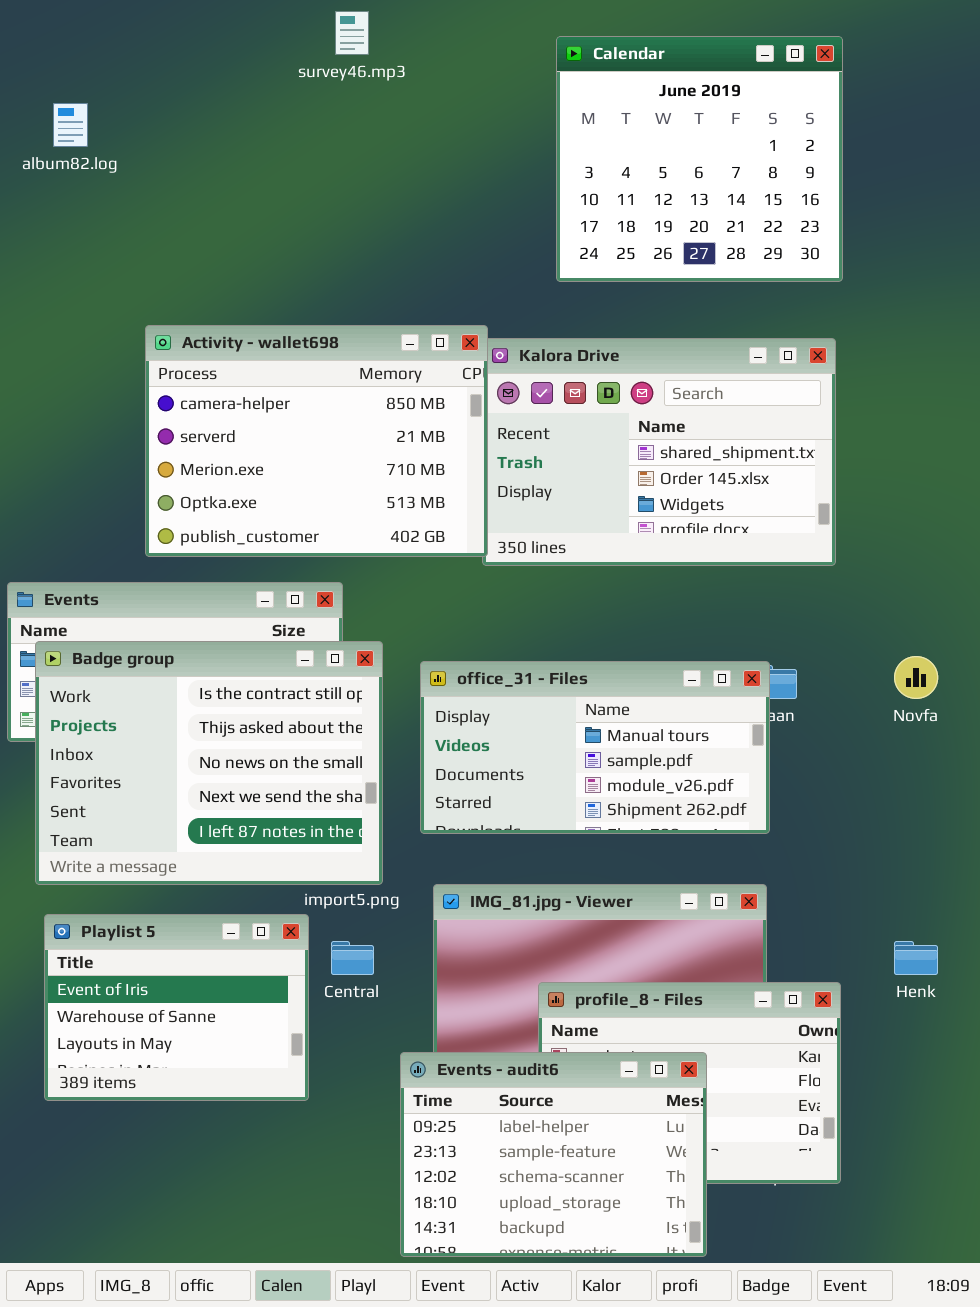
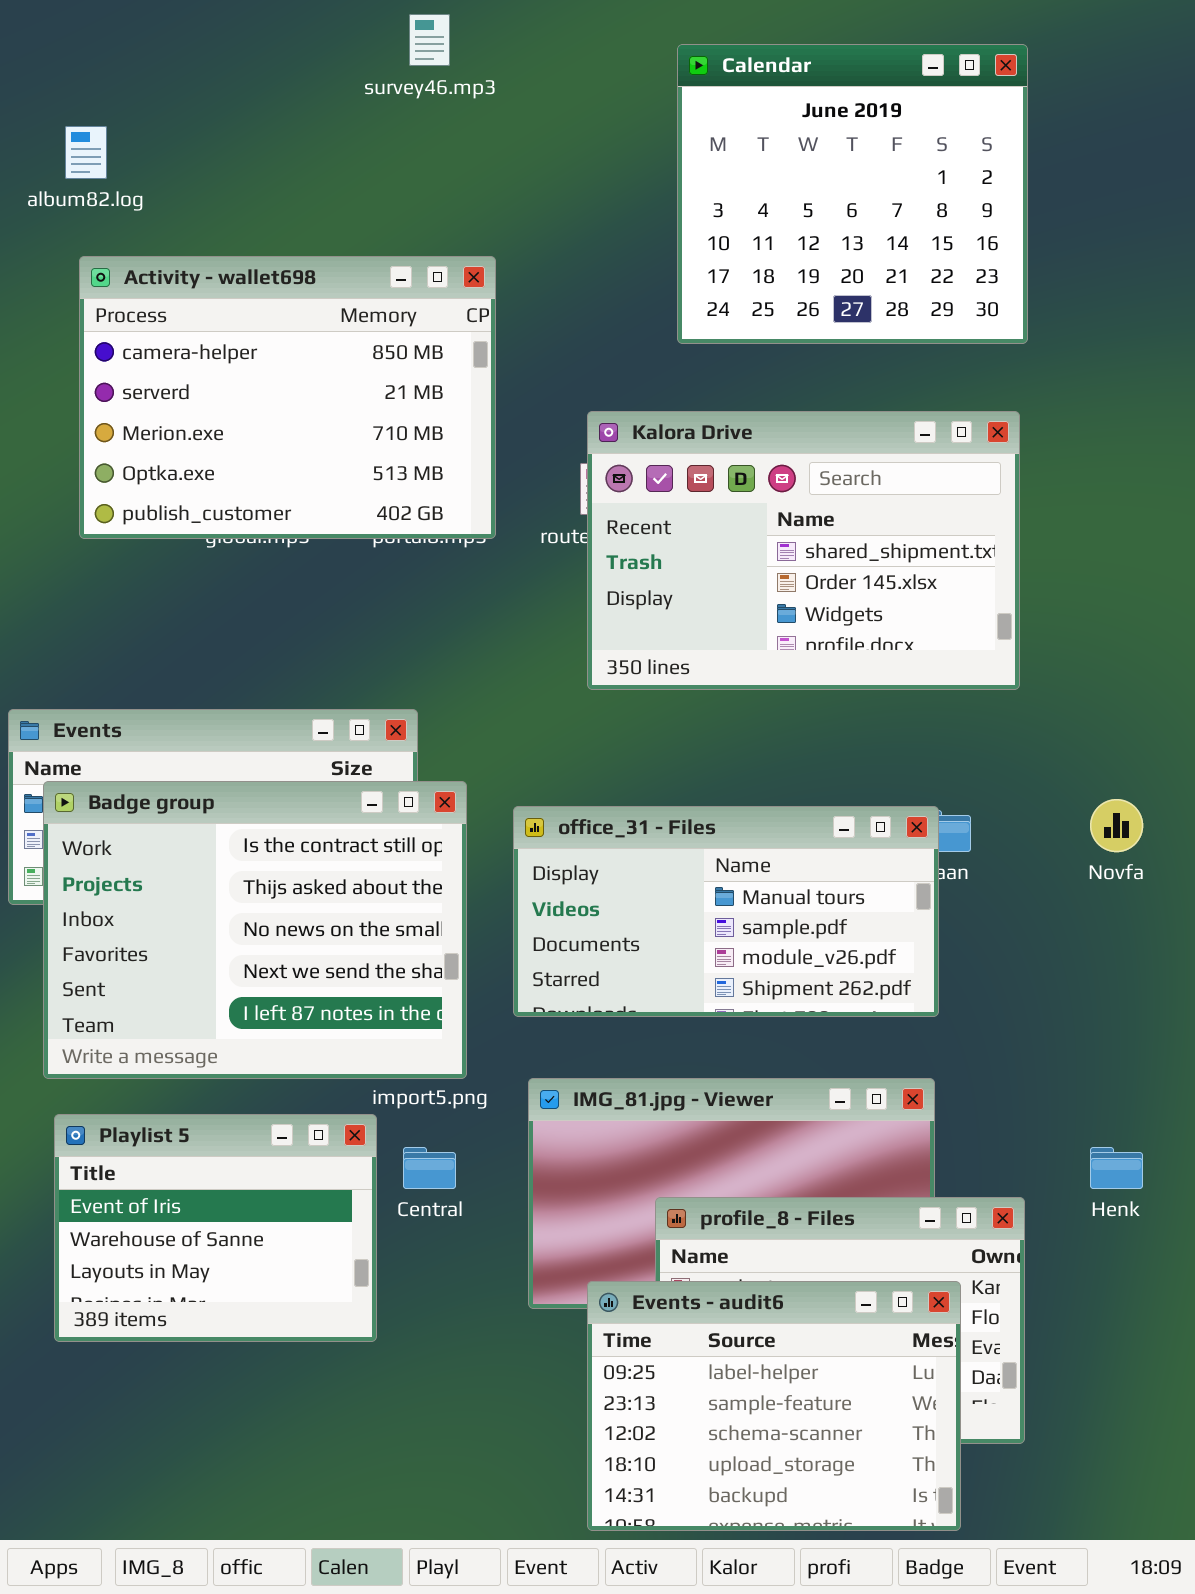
Activity - wallet698: [145,325,488,557] -> [79,256,496,539], moved
Events - audit6: [400,1052,707,1257] -> [587,1281,961,1531], moved

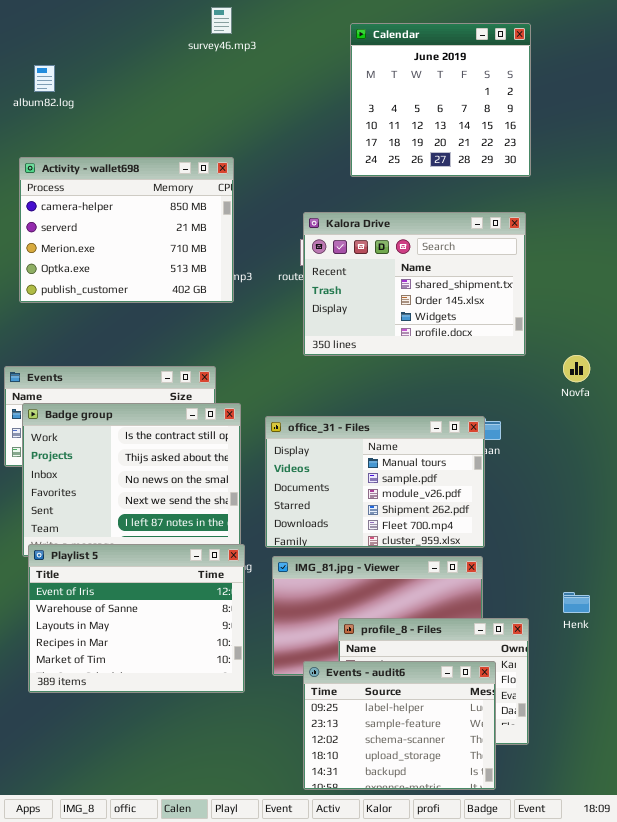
Activity - wallet698: [79,256,496,539] -> [19,157,234,303], moved
Novfa: [1090,799,1143,852] -> [563,355,590,382], moved
office_31 - Files: [513,806,939,1017] -> [265,416,485,548], resized
Playlist 5: [54,1114,377,1342] -> [28,544,245,693], resized

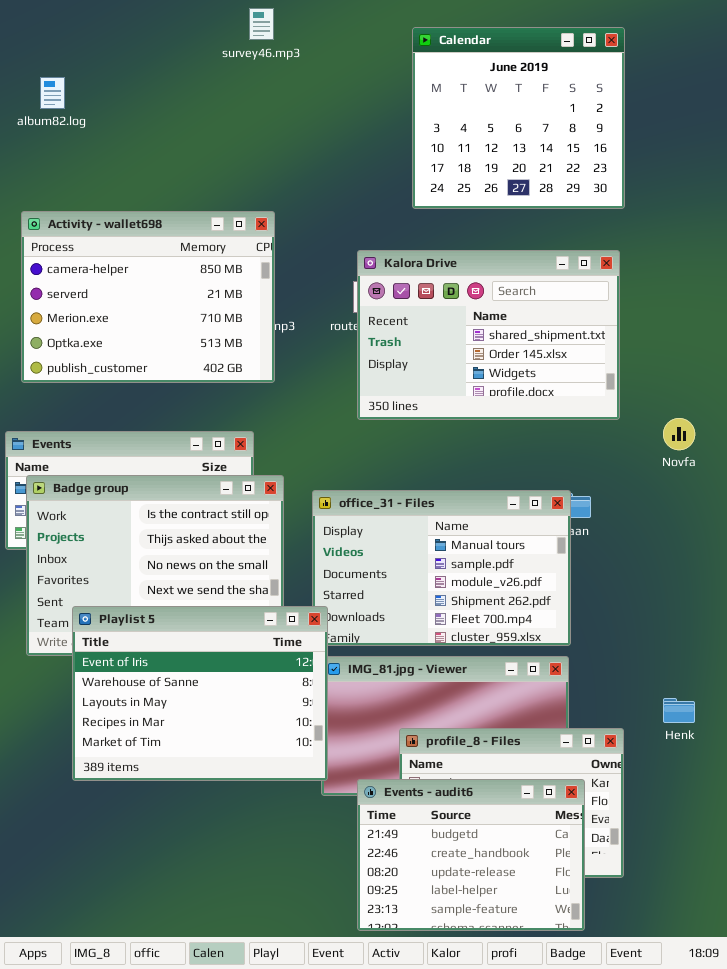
Activity - wallet698: [19,157,234,303] -> [21,211,275,383], moved
Playlist 5: [28,544,245,693] -> [72,606,328,781], moved
Events - audit6: [303,661,496,790] -> [357,779,585,931], scrolled up 3 rows

